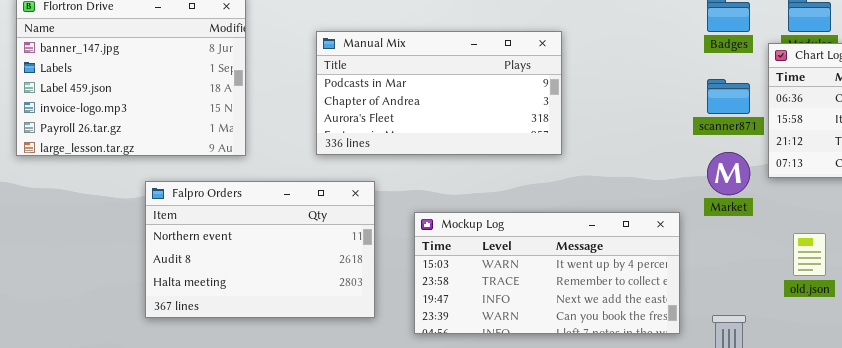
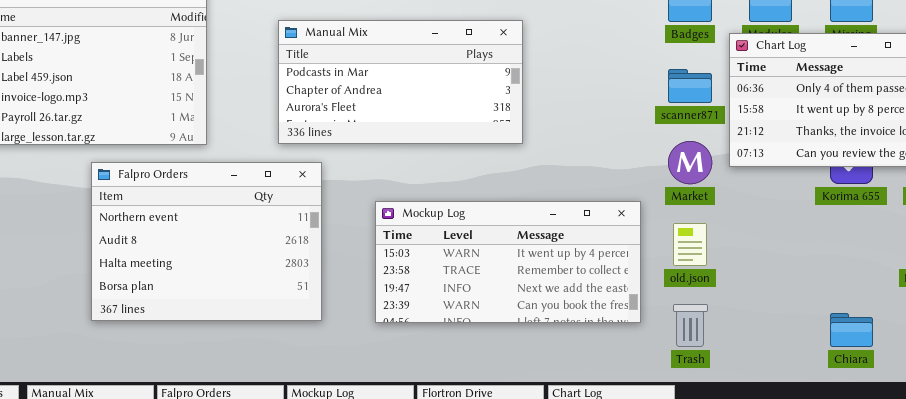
Falpro Orders: [145,181,375,318] -> [91,162,322,321], moved, resized
old.json: [793,233,826,276] -> [673,223,707,266], moved

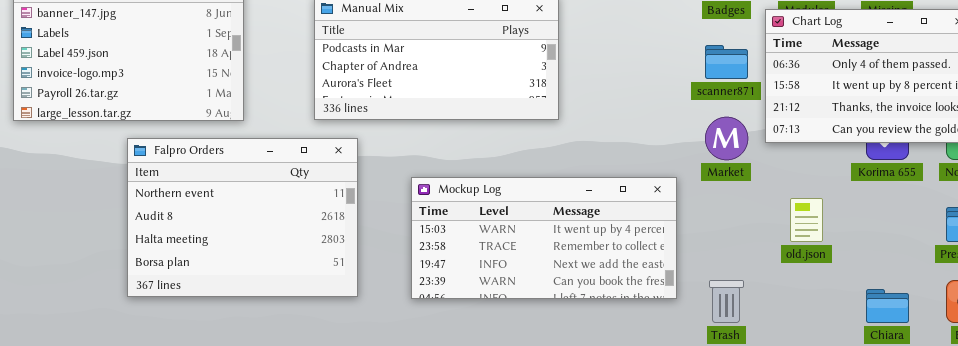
old.json: [673,223,707,266] -> [790,198,823,242], moved

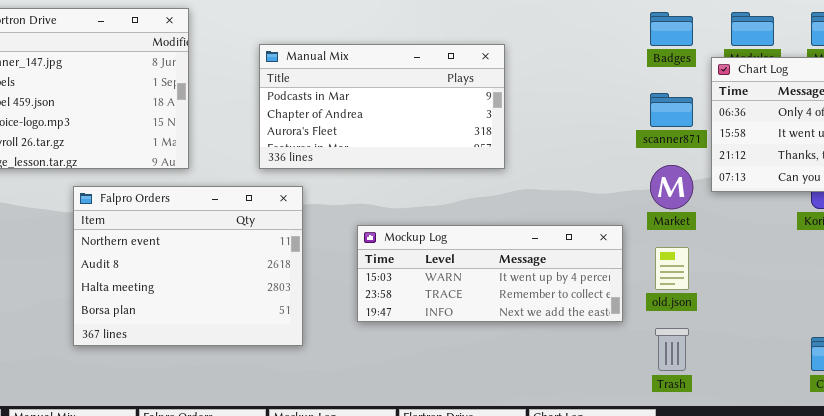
Mockup Log: [411,177,677,299] -> [357,225,623,322], resized
old.json: [790,198,823,242] -> [655,247,689,290], moved

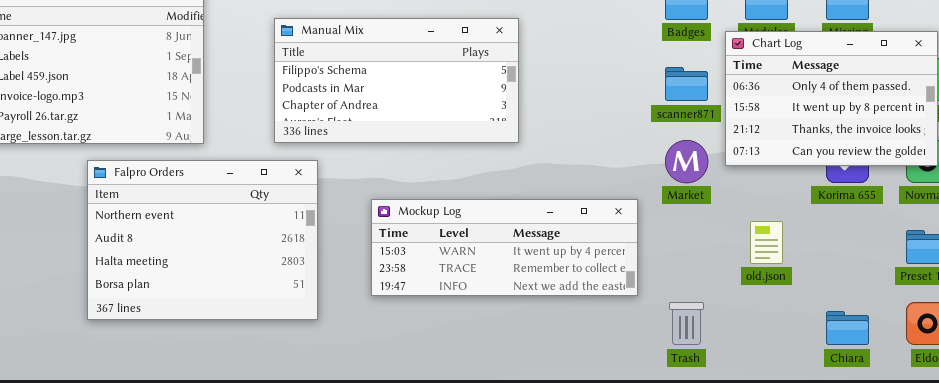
Manual Mix: [259,44,505,169] -> [274,18,519,143], scrolled up 1 row
old.json: [655,247,689,290] -> [750,221,783,264], moved

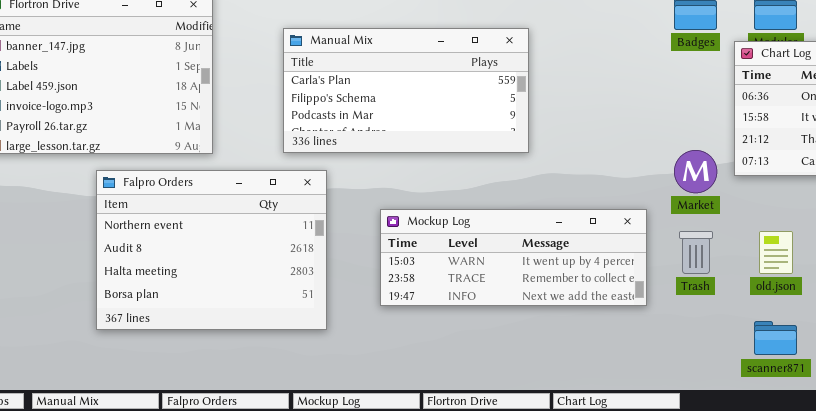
Manual Mix: [274,18,519,143] -> [283,28,529,153], scrolled up 1 row
scanner871: [665,67,708,101] -> [754,321,797,355], moved
Trash: [669,302,704,345] -> [679,231,713,274], moved

